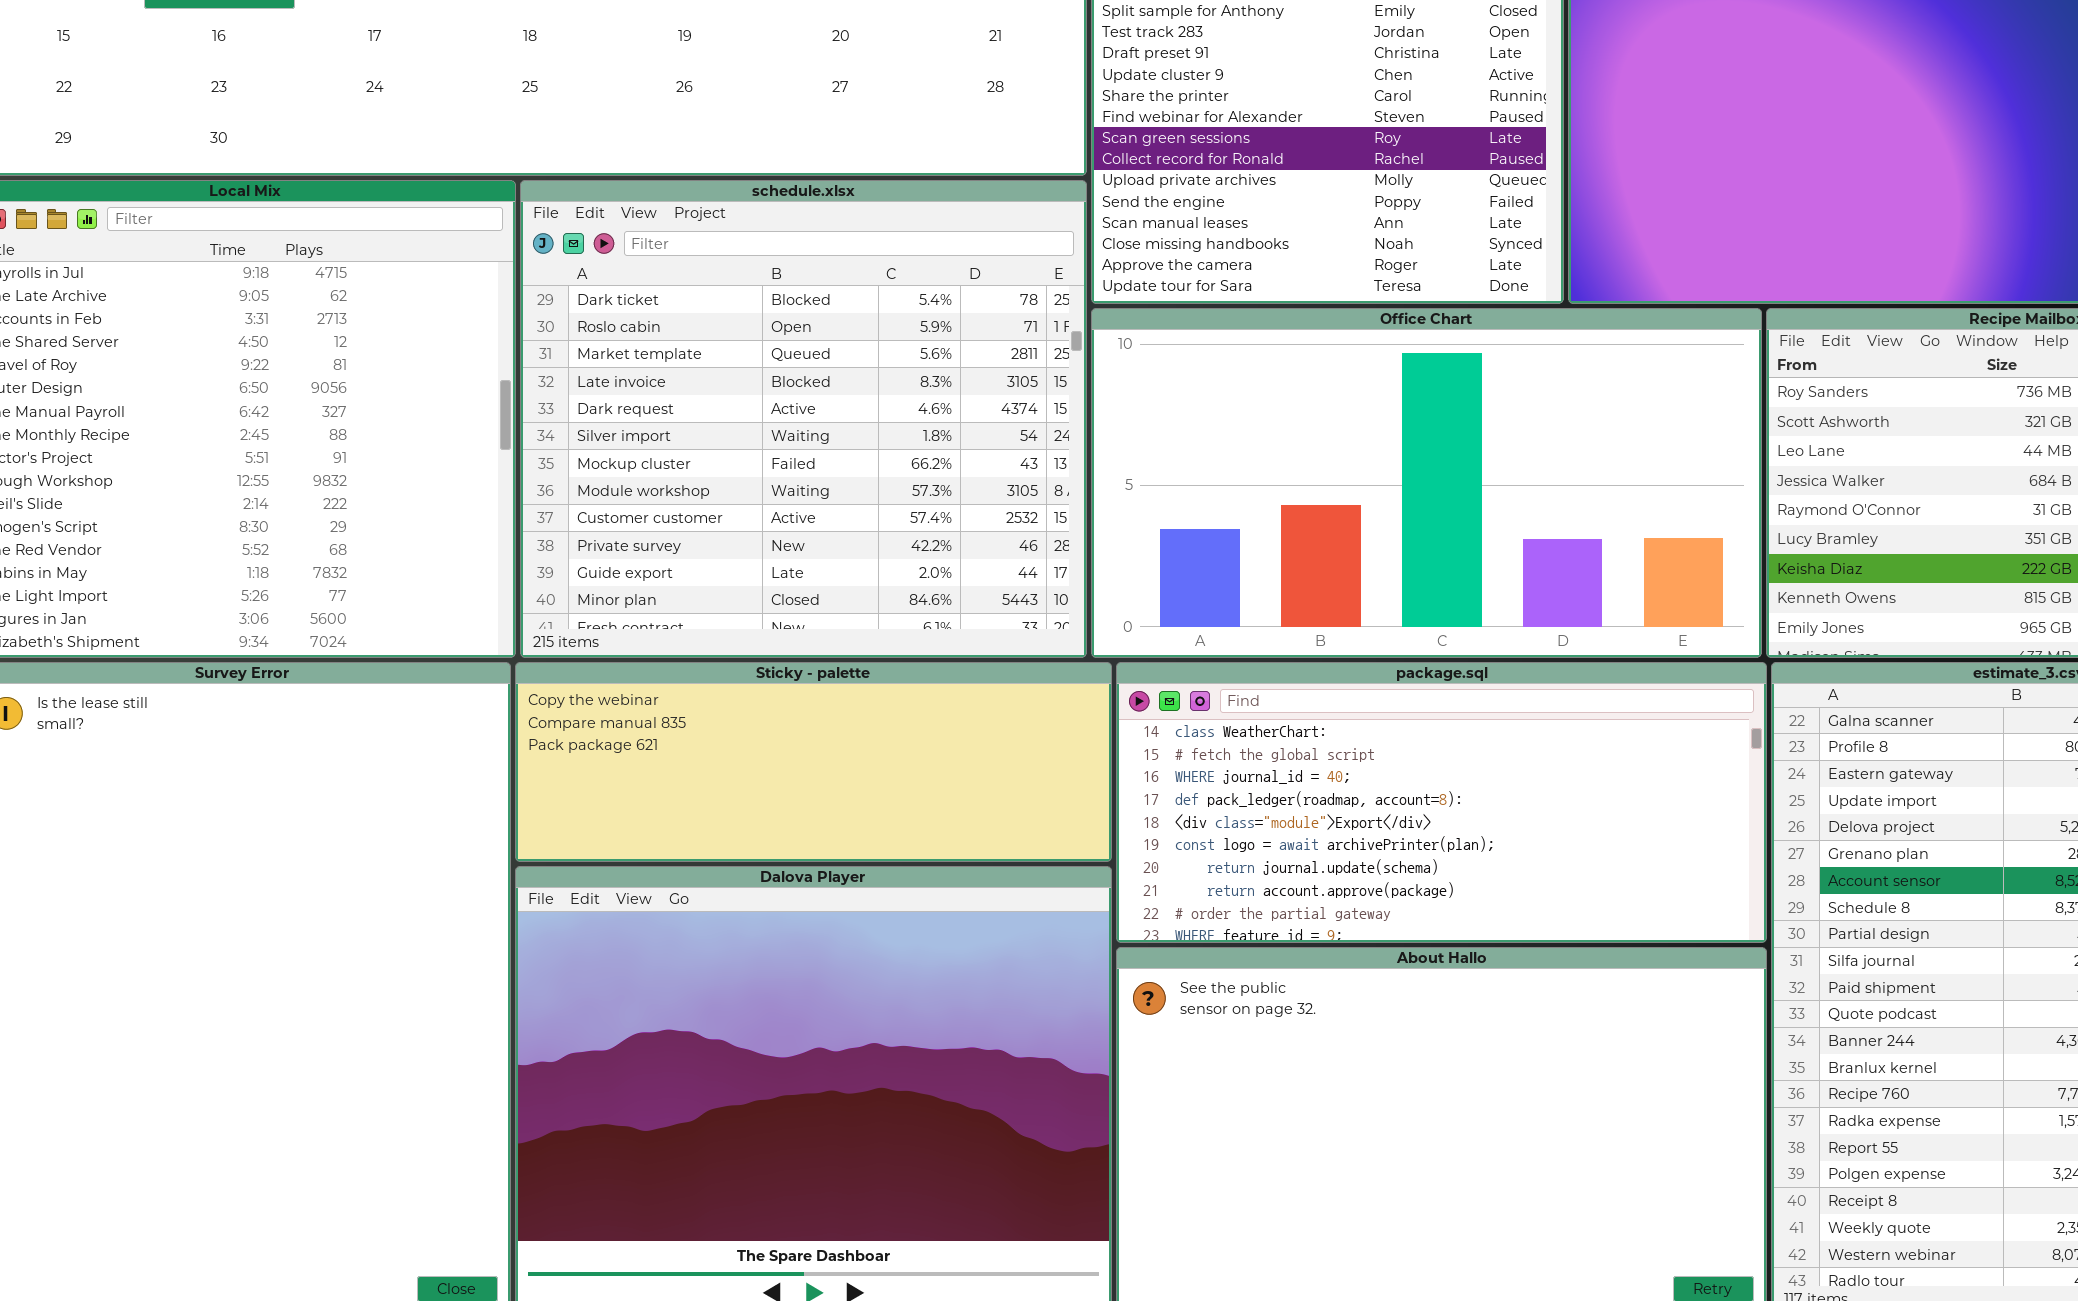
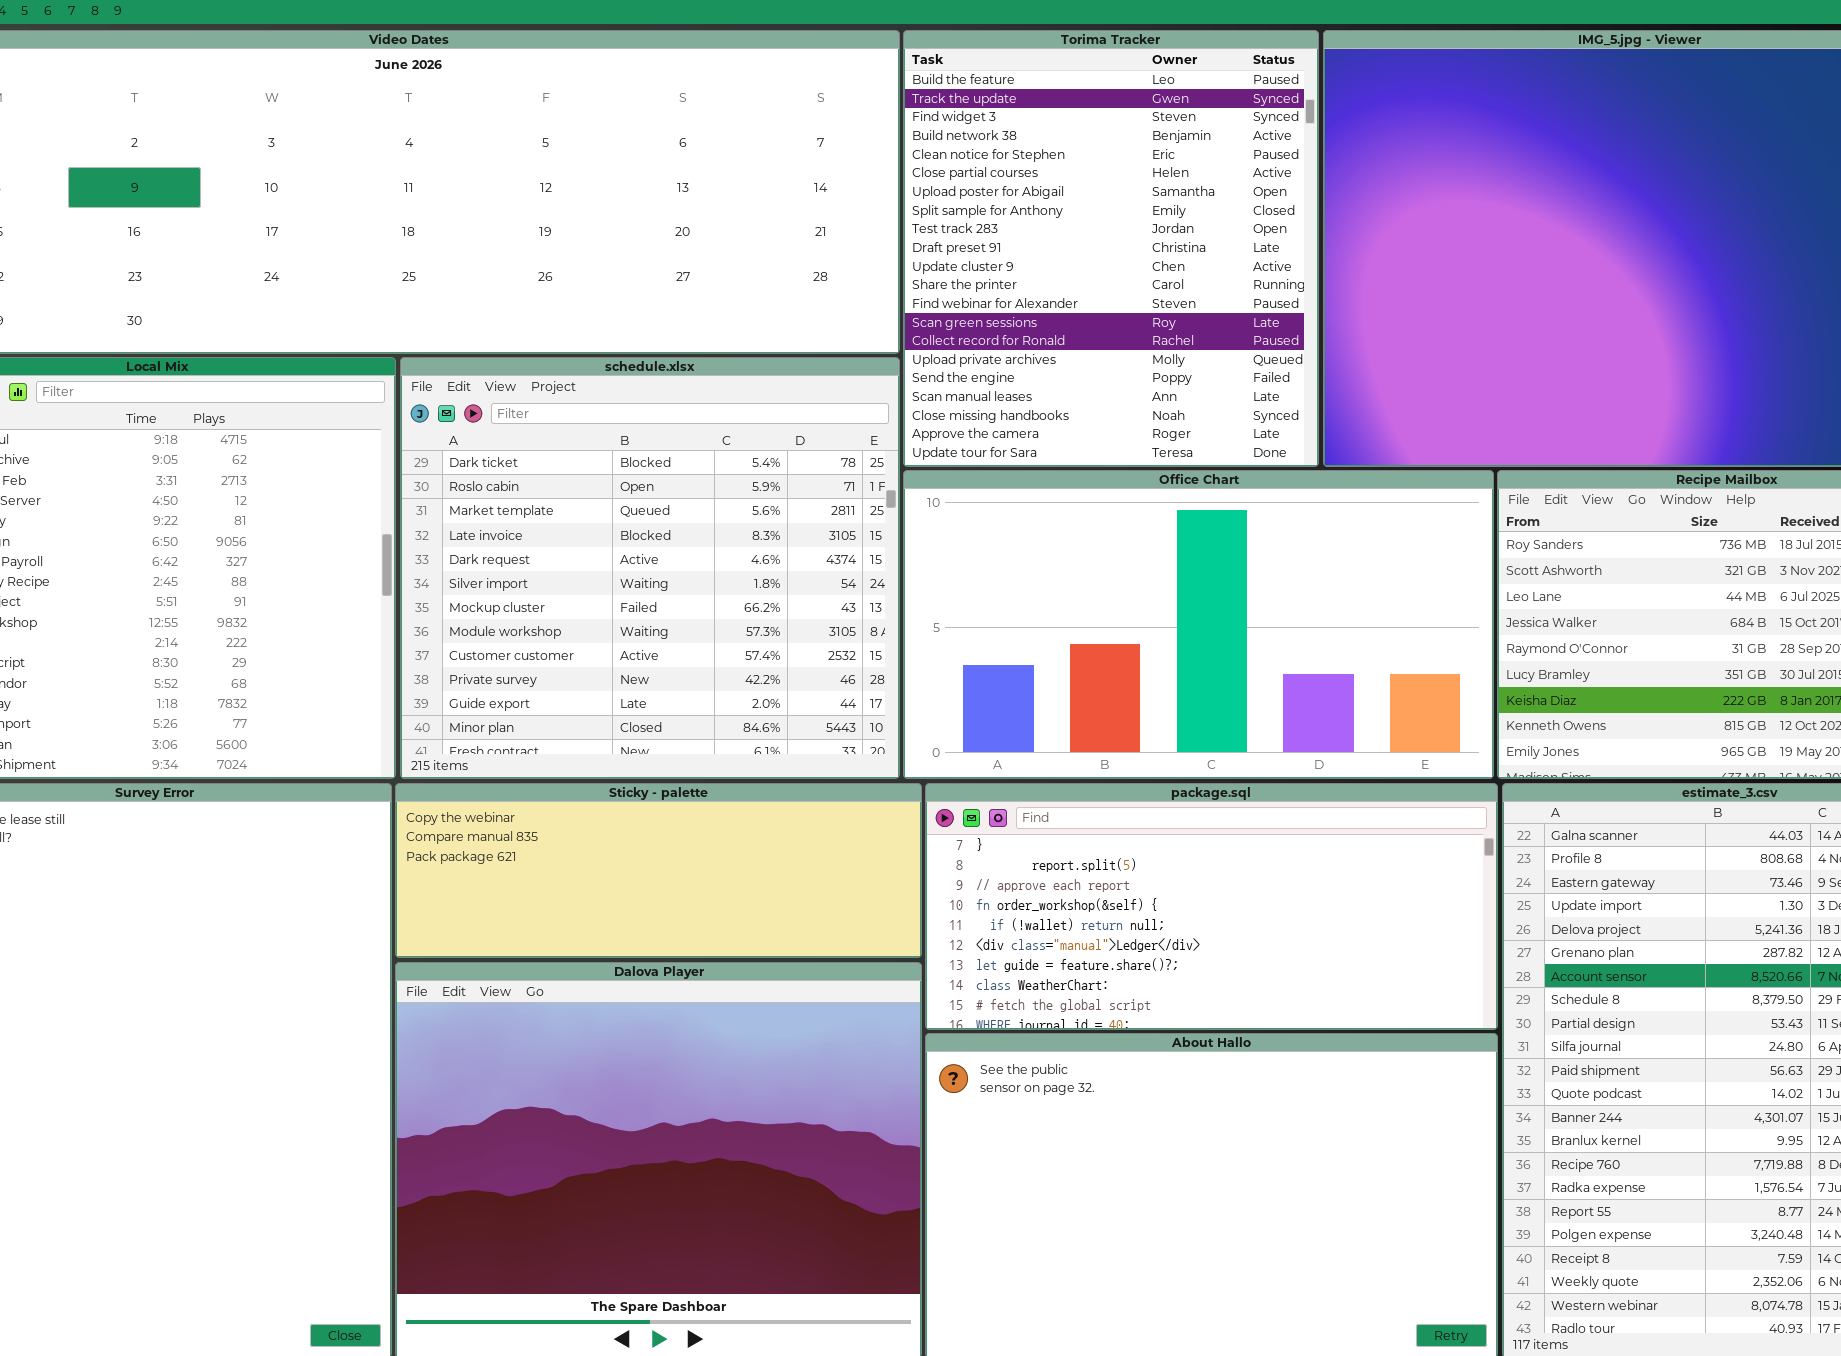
package.sql: [1116,662,1767,943] -> [925,783,1498,1030], scrolled up 7 rows

